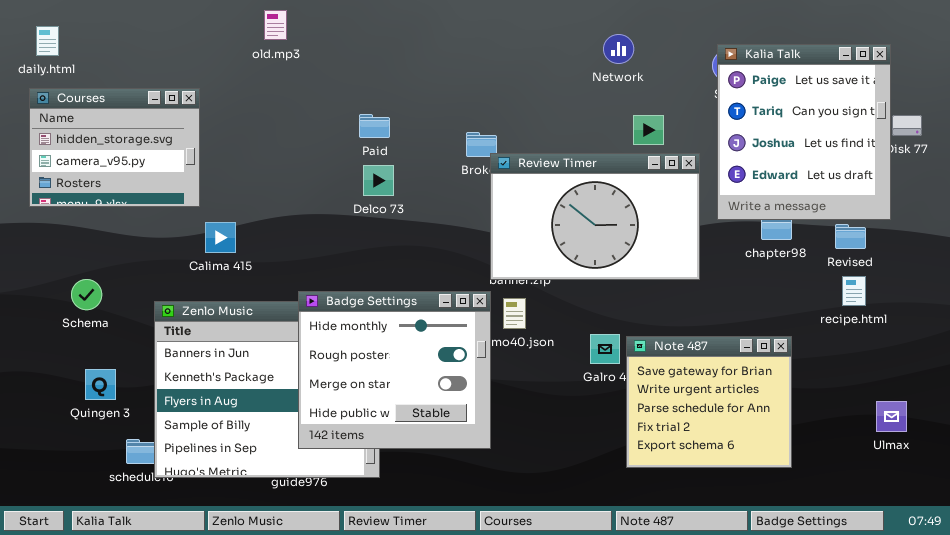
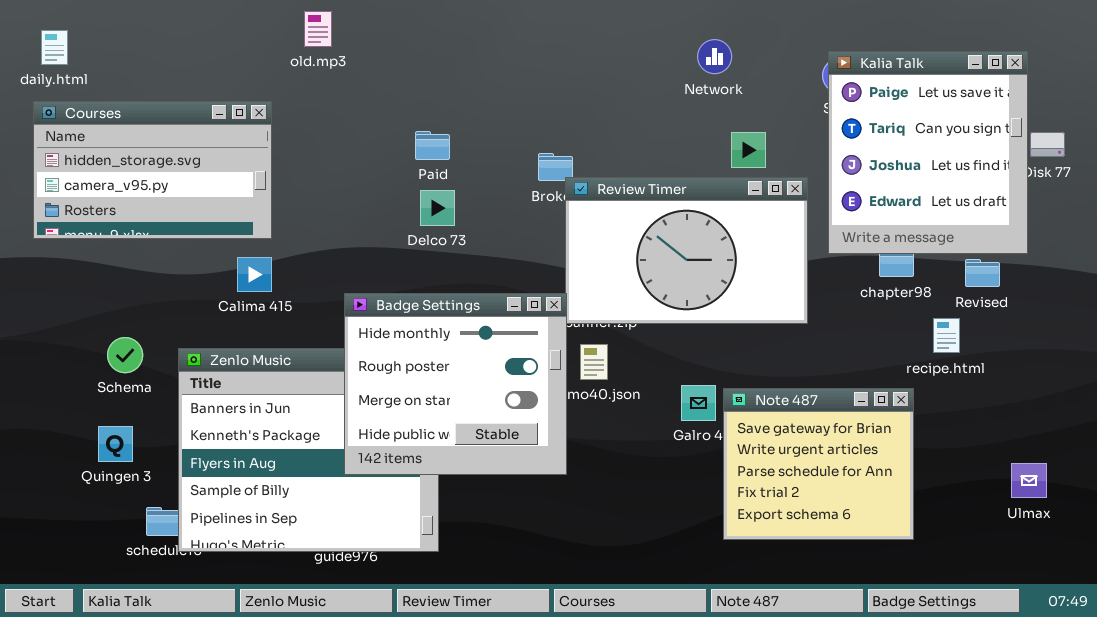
Courses: [29,88,200,207] -> [33,101,272,239], resized
recipe.html: [842,276,866,306] -> [933,318,960,353], moved
Schema: [71,279,102,310] -> [107,337,143,373], moved
Badge Settings: [298,291,491,449] -> [344,293,567,475], moved

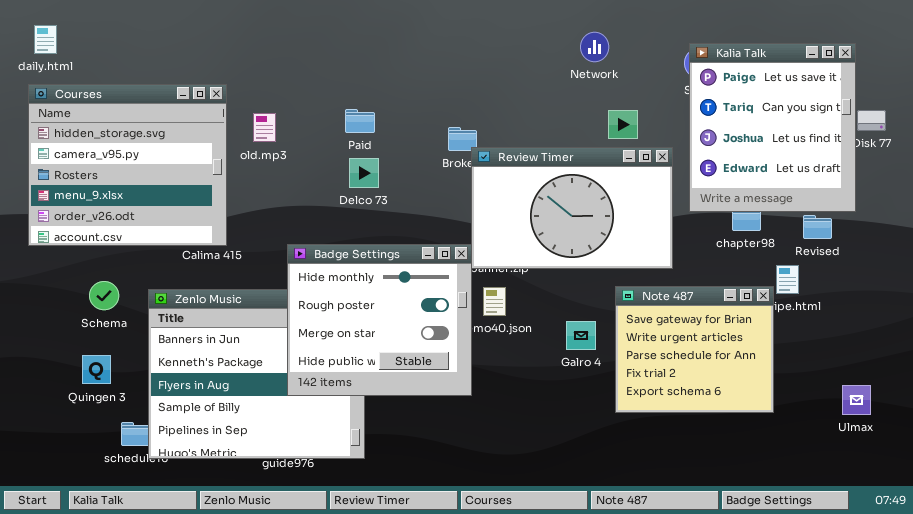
old.mp3: [304,11,332,47] -> [253,113,276,142], moved
Courses: [33,101,272,239] -> [28,84,227,246], resized
Note 487: [723,388,914,540] -> [615,286,774,413], moved

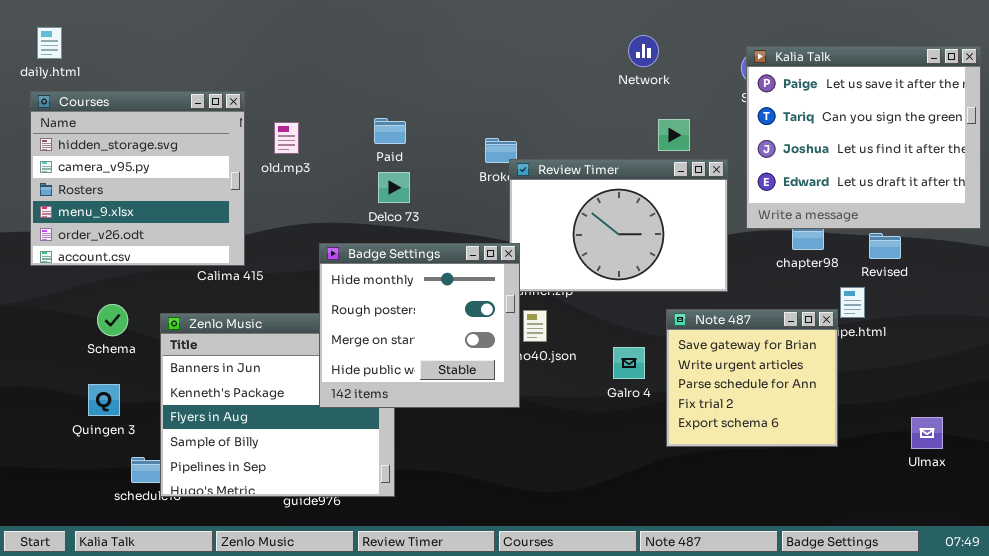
Kalia Talk: [689,43,856,212] -> [746,46,981,229], resized
Badge Settings: [287,244,472,396] -> [319,243,520,408], moved

